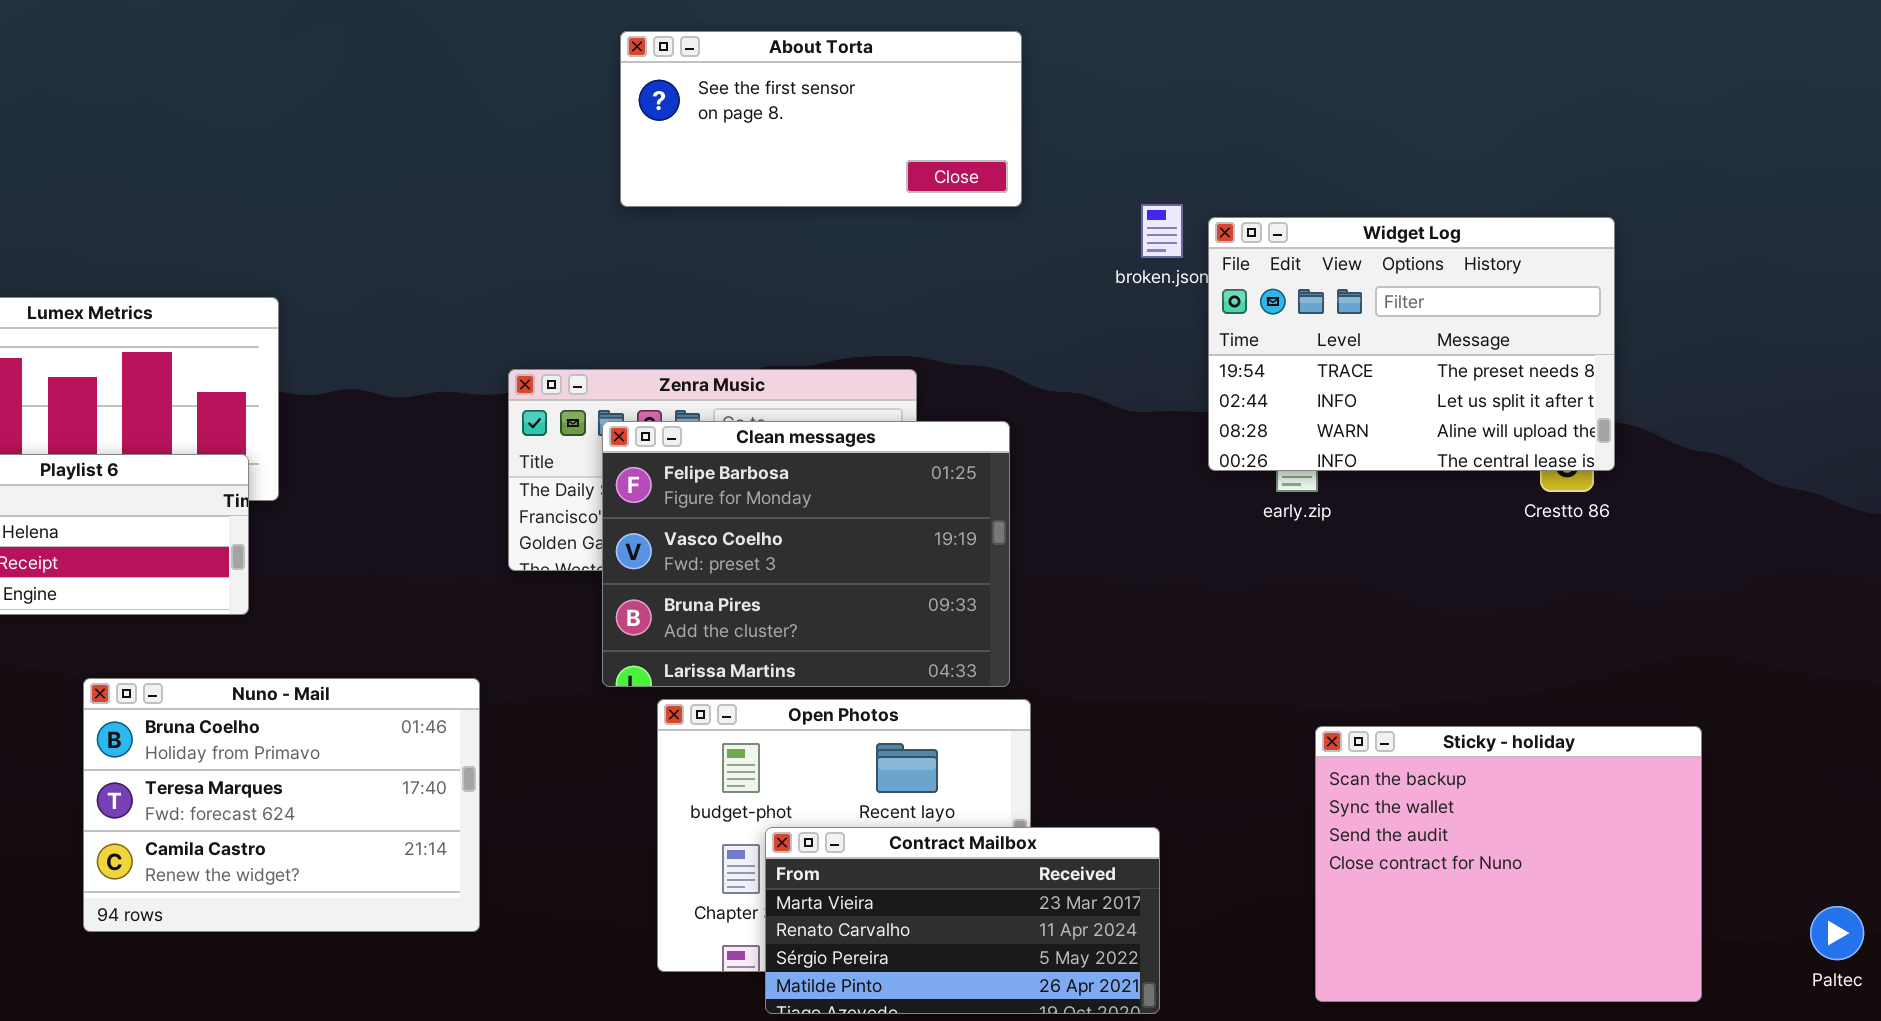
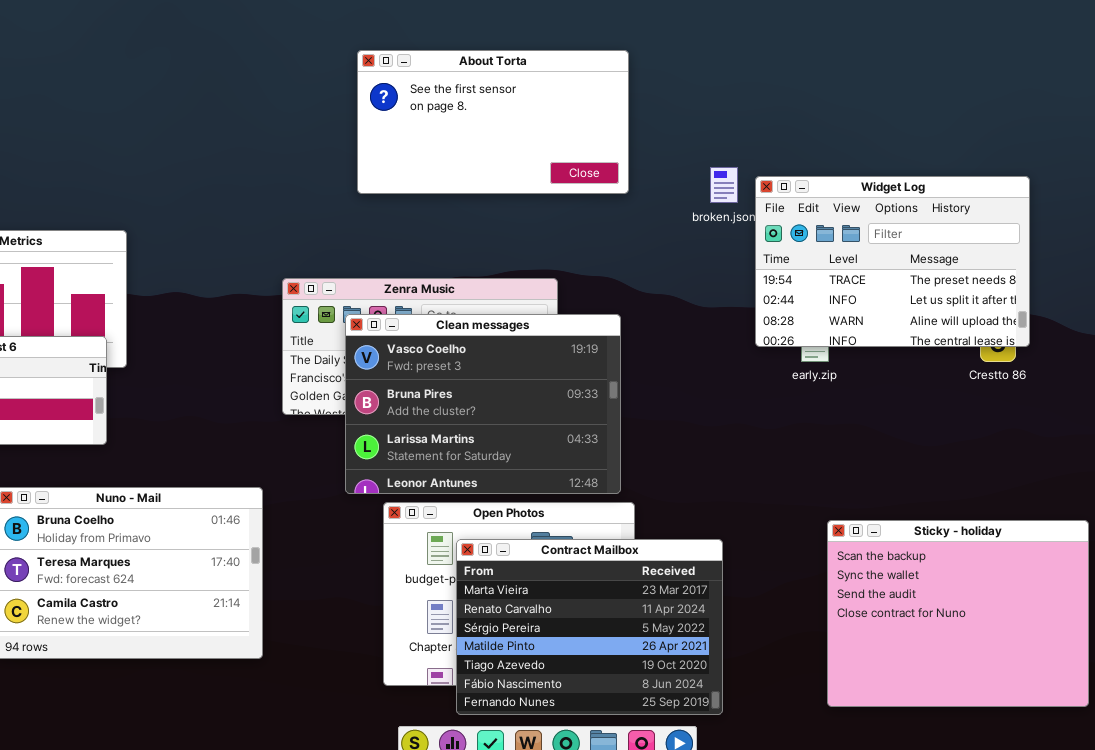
About Torta: [620,31,1022,207] -> [357,50,629,194], resized
Clean messages: [602,421,1010,687] -> [345,314,621,494], scrolled down 1 row
Contract Mailbox: [765,827,1160,1014] -> [456,539,723,715], resized

